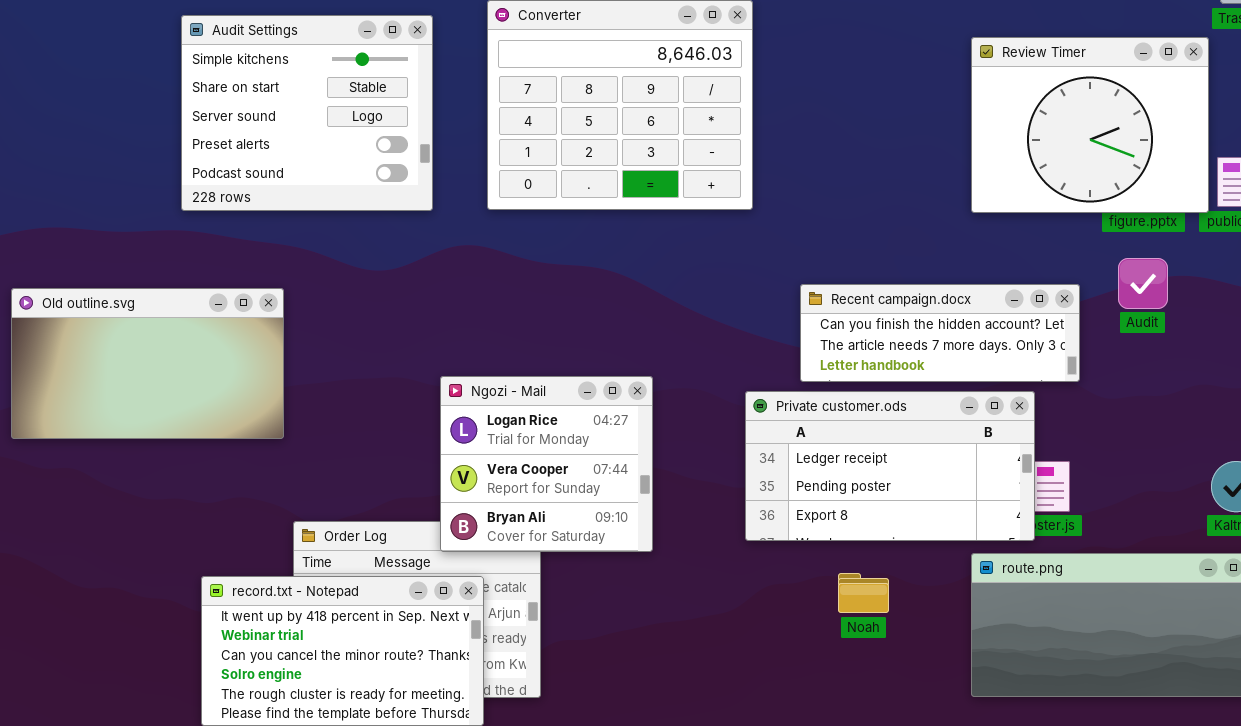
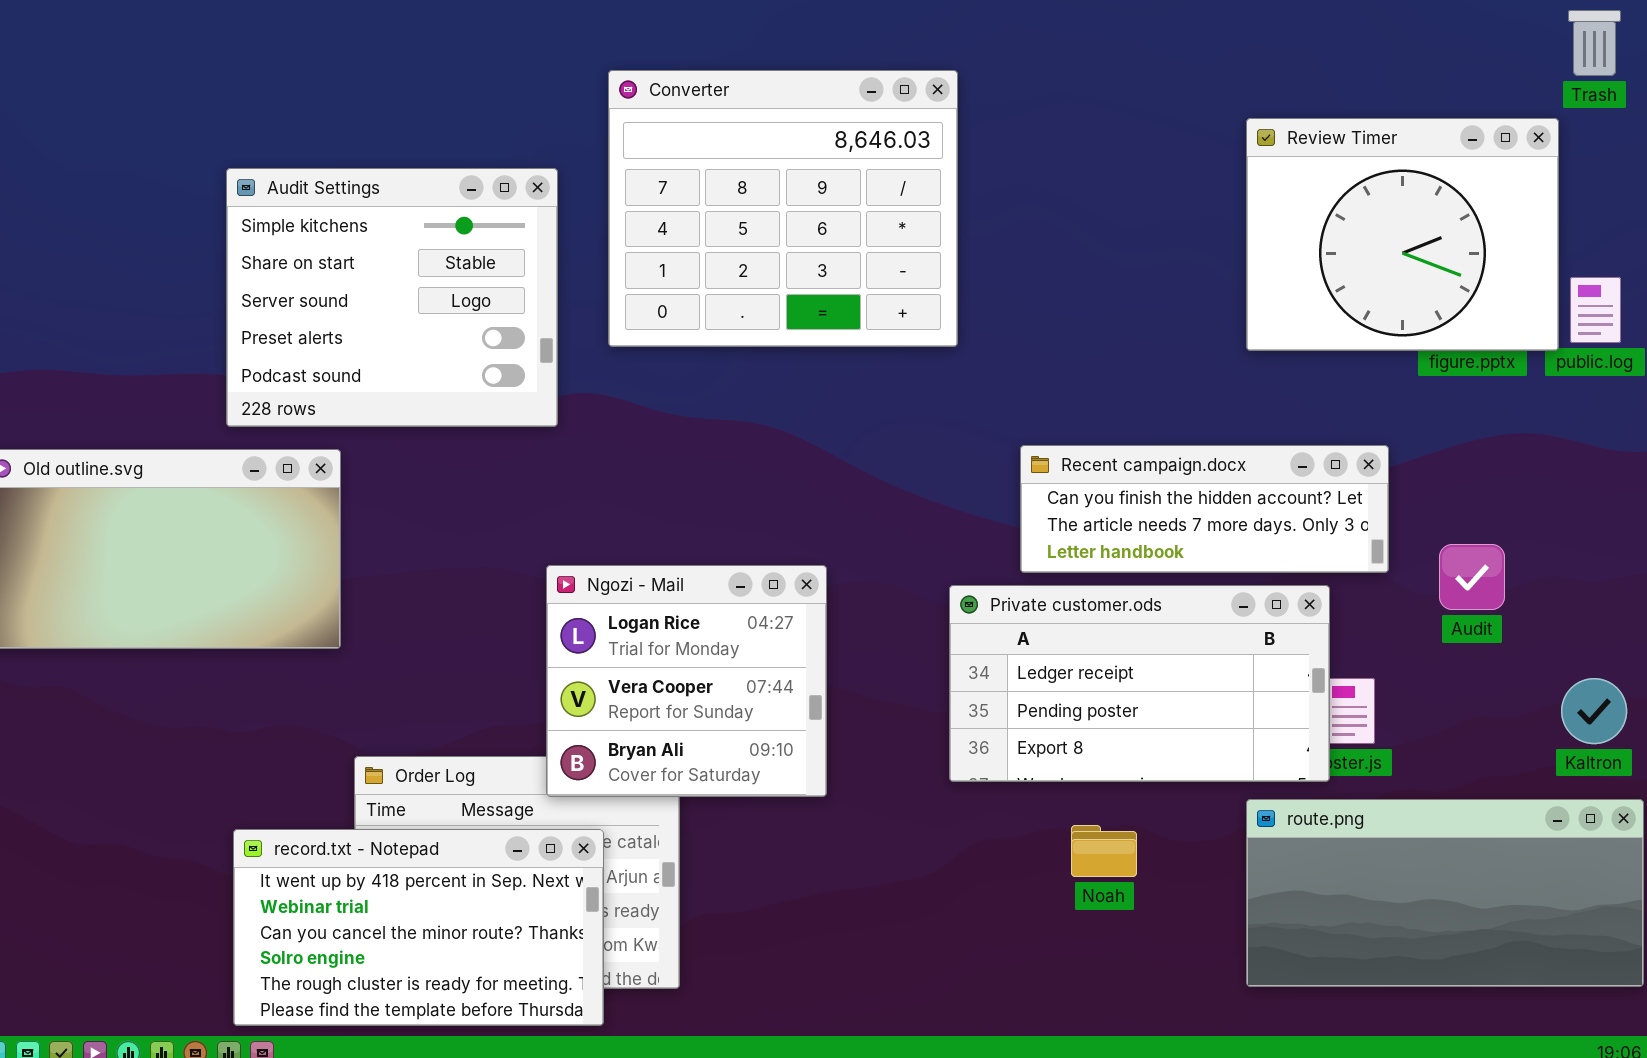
Audit Settings: [181,15,433,211] -> [226,168,558,427], moved
Audit: [1118,258,1168,309] -> [1439,544,1505,610], moved

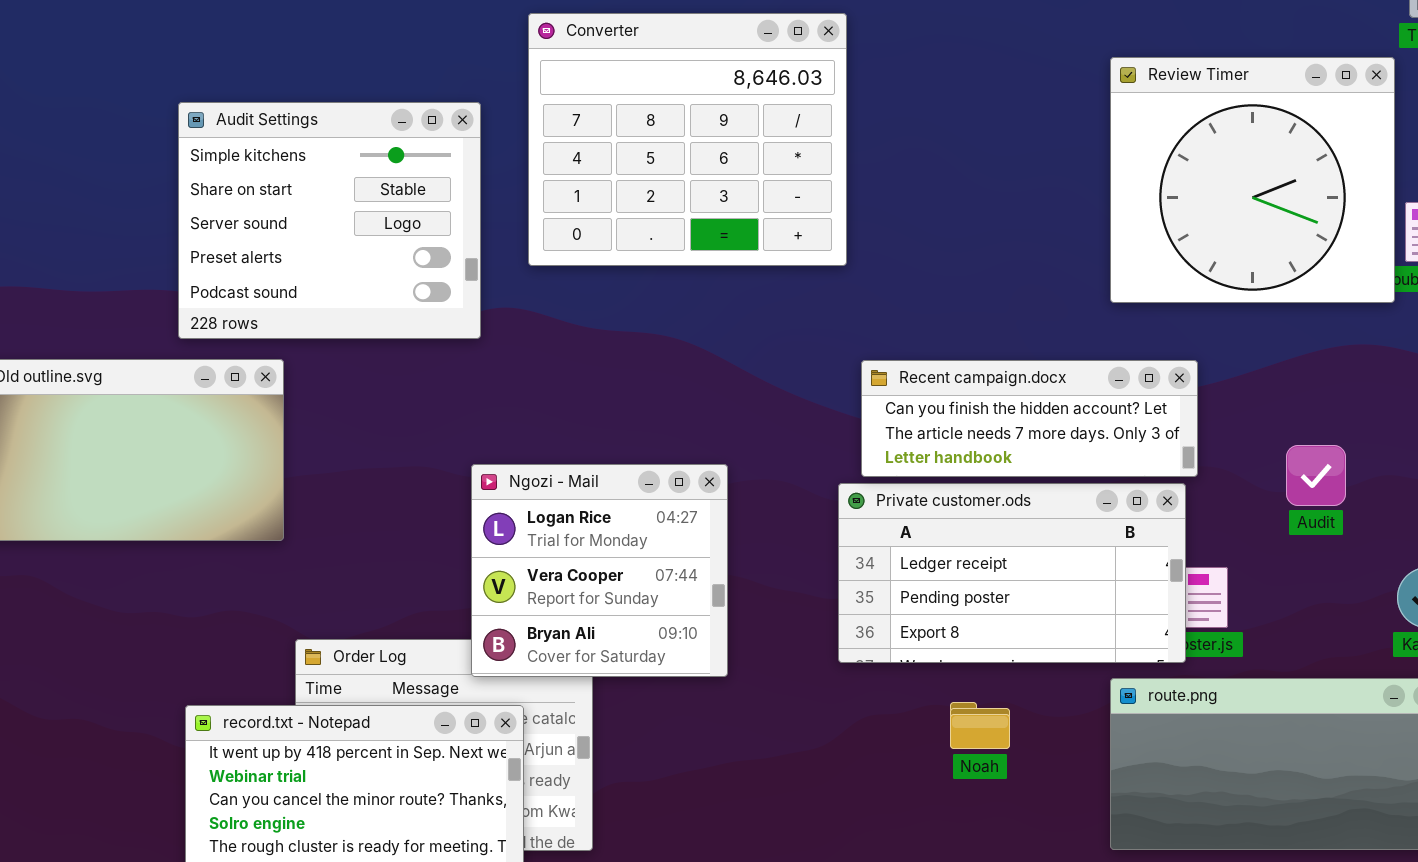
Review Timer: [1246,118,1559,351] -> [1110,57,1395,303], resized
Recent campaign.docx: [1020,445,1389,573] -> [861,360,1198,477], moved

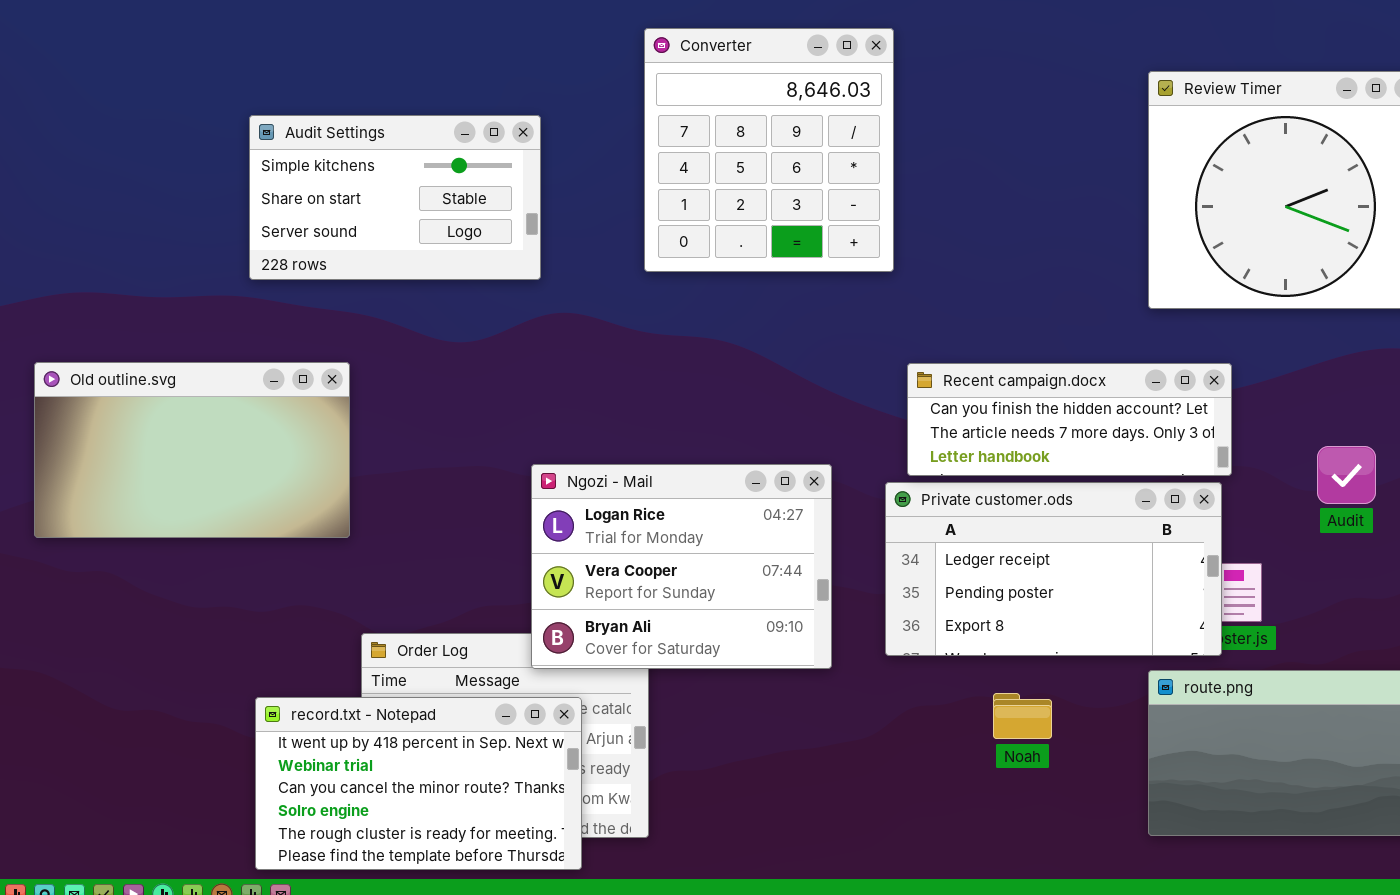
Converter: [528,13,847,266] -> [644,28,894,272], resized
Audit Settings: [178,102,481,339] -> [249,115,541,280], resized
Ngozi - Mail: [471,464,728,677] -> [531,464,832,669], resized

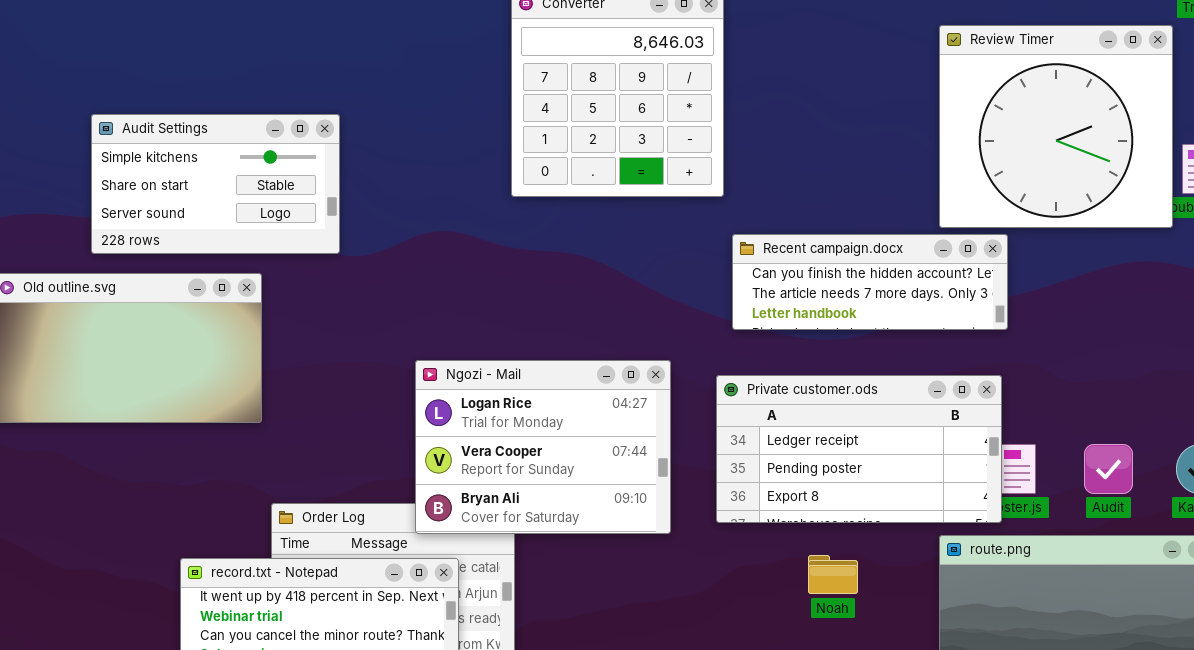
Audit Settings: [249,115,541,280] -> [91,114,340,254], moved
Recent campaign.docx: [907,363,1232,476] -> [732,234,1008,330], moved
Audit: [1317,446,1376,504] -> [1084,444,1133,494], moved

